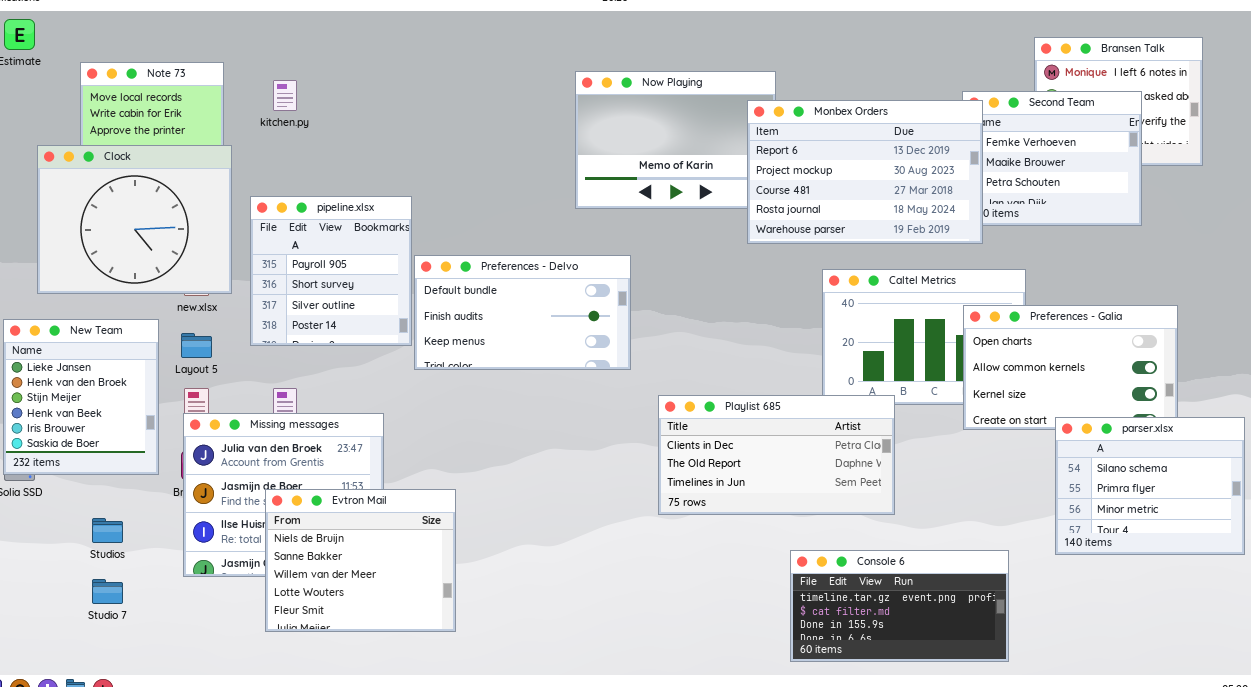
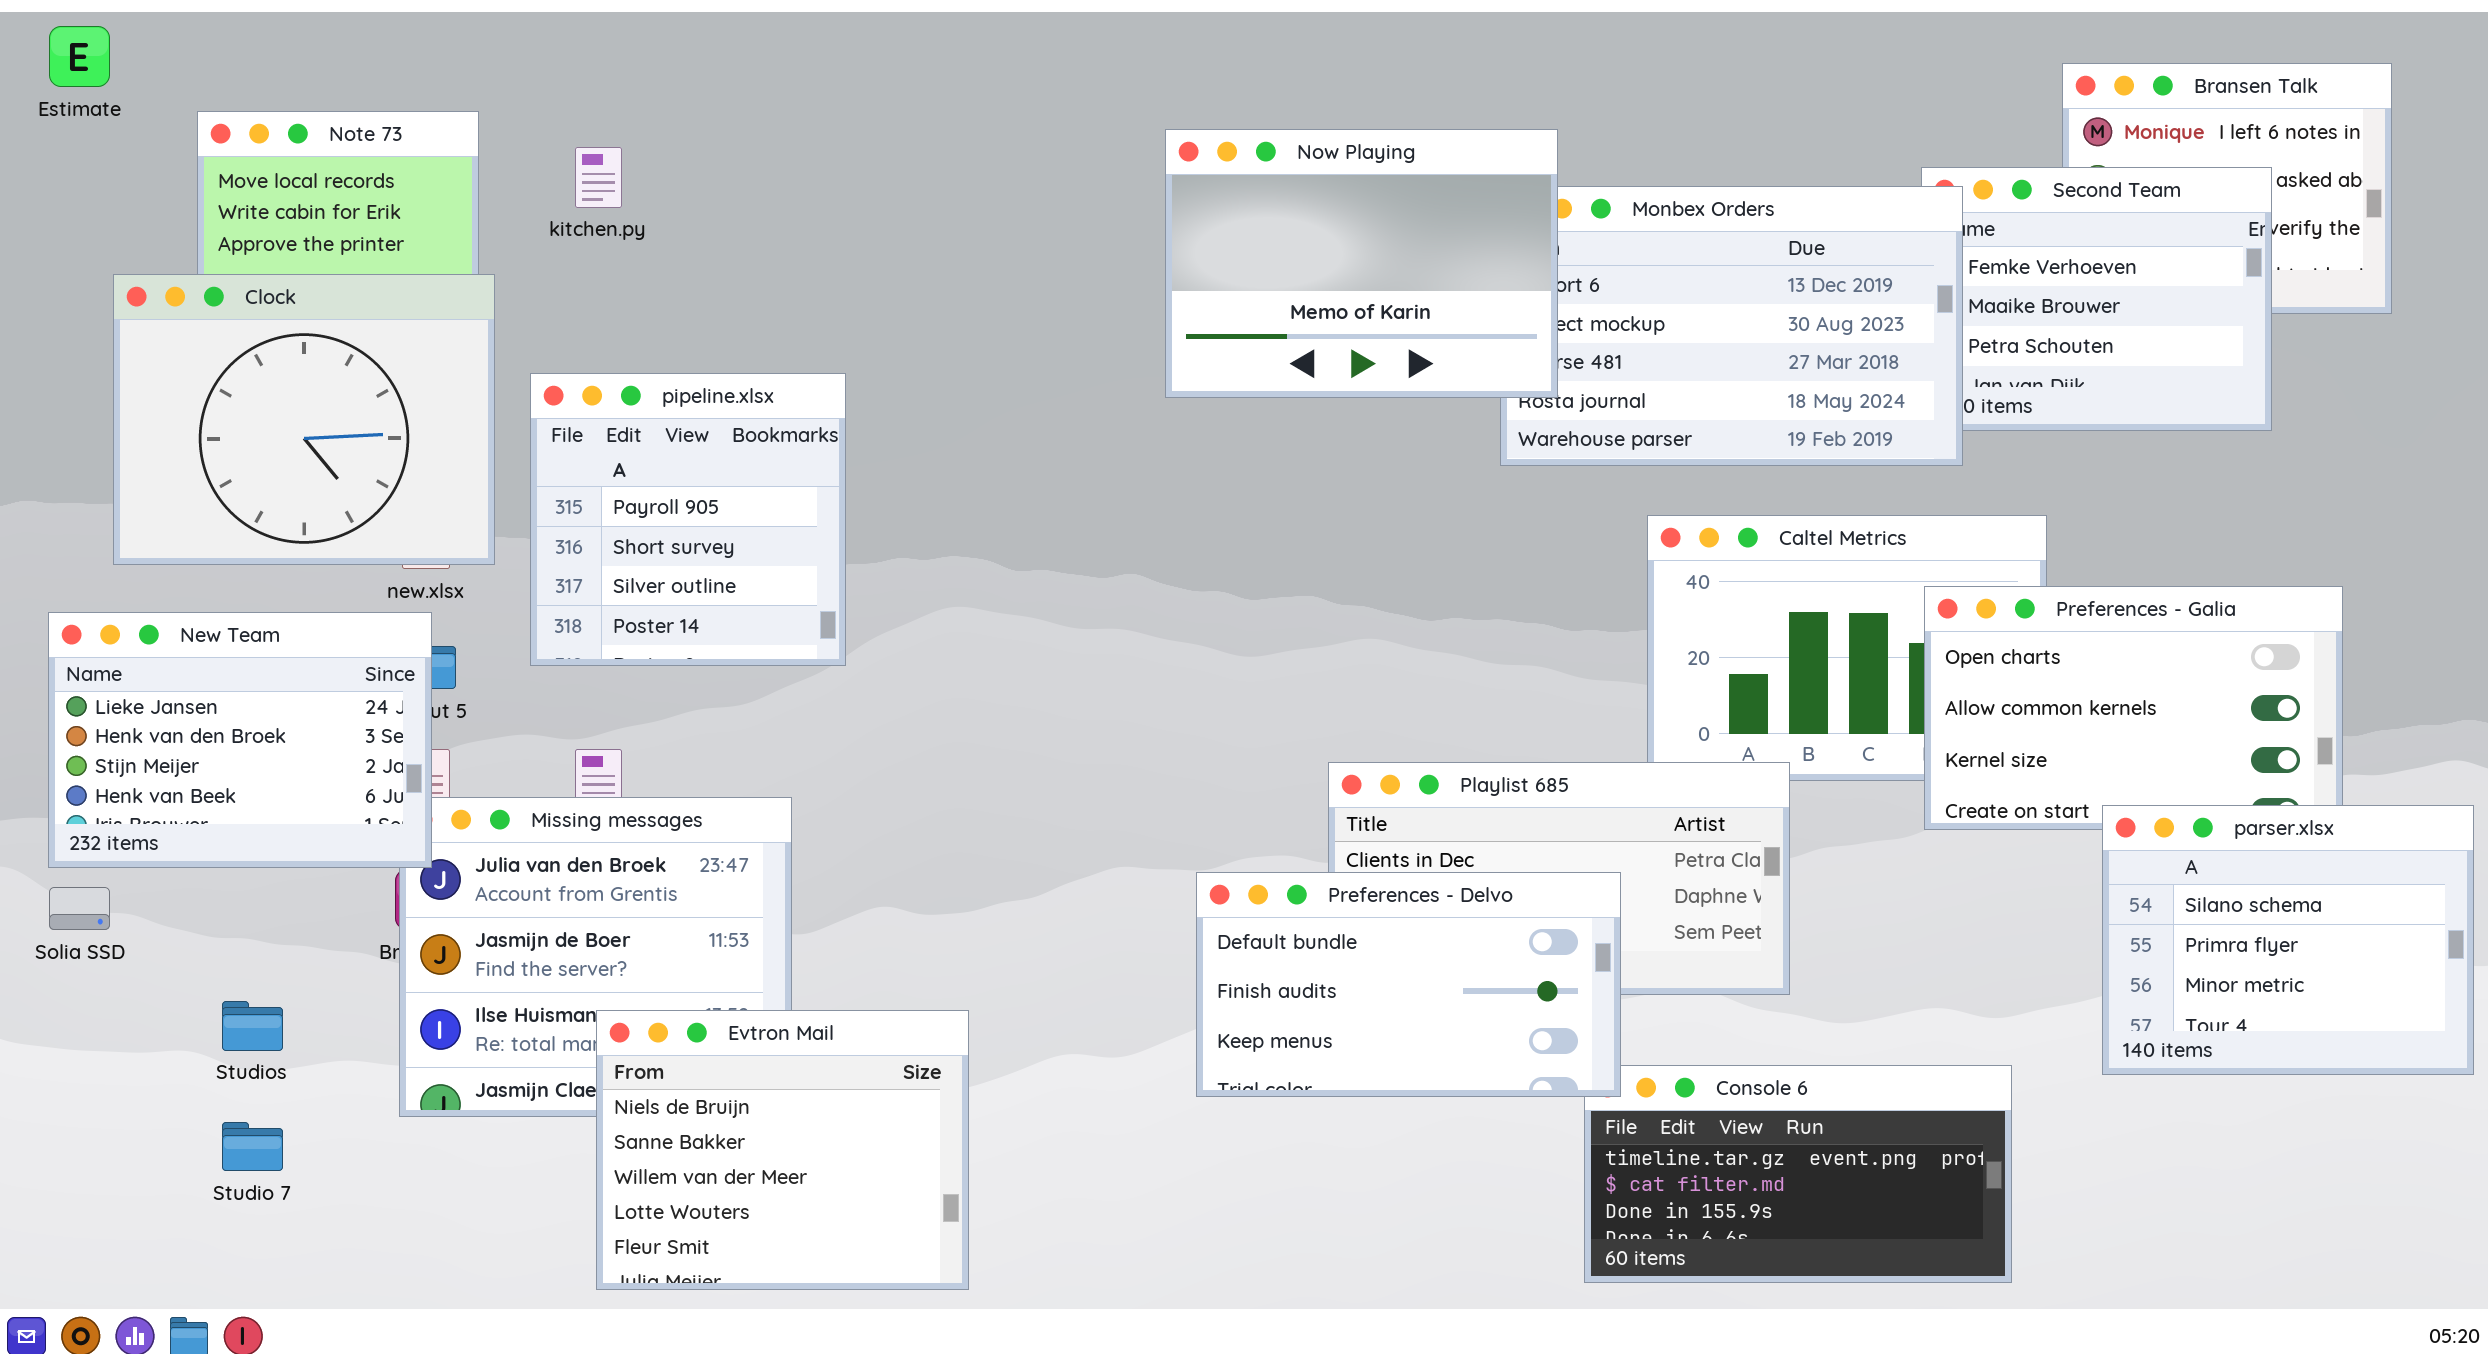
Now Playing: [575,71,776,209] -> [1165,129,1558,398], raised
Preferences - Delvo: [414,255,631,370] -> [1196,872,1621,1097], moved
New Team: [3,319,159,475] -> [48,612,432,868], resized
Evtron Mail: [265,489,456,632] -> [596,1010,969,1290], moved

